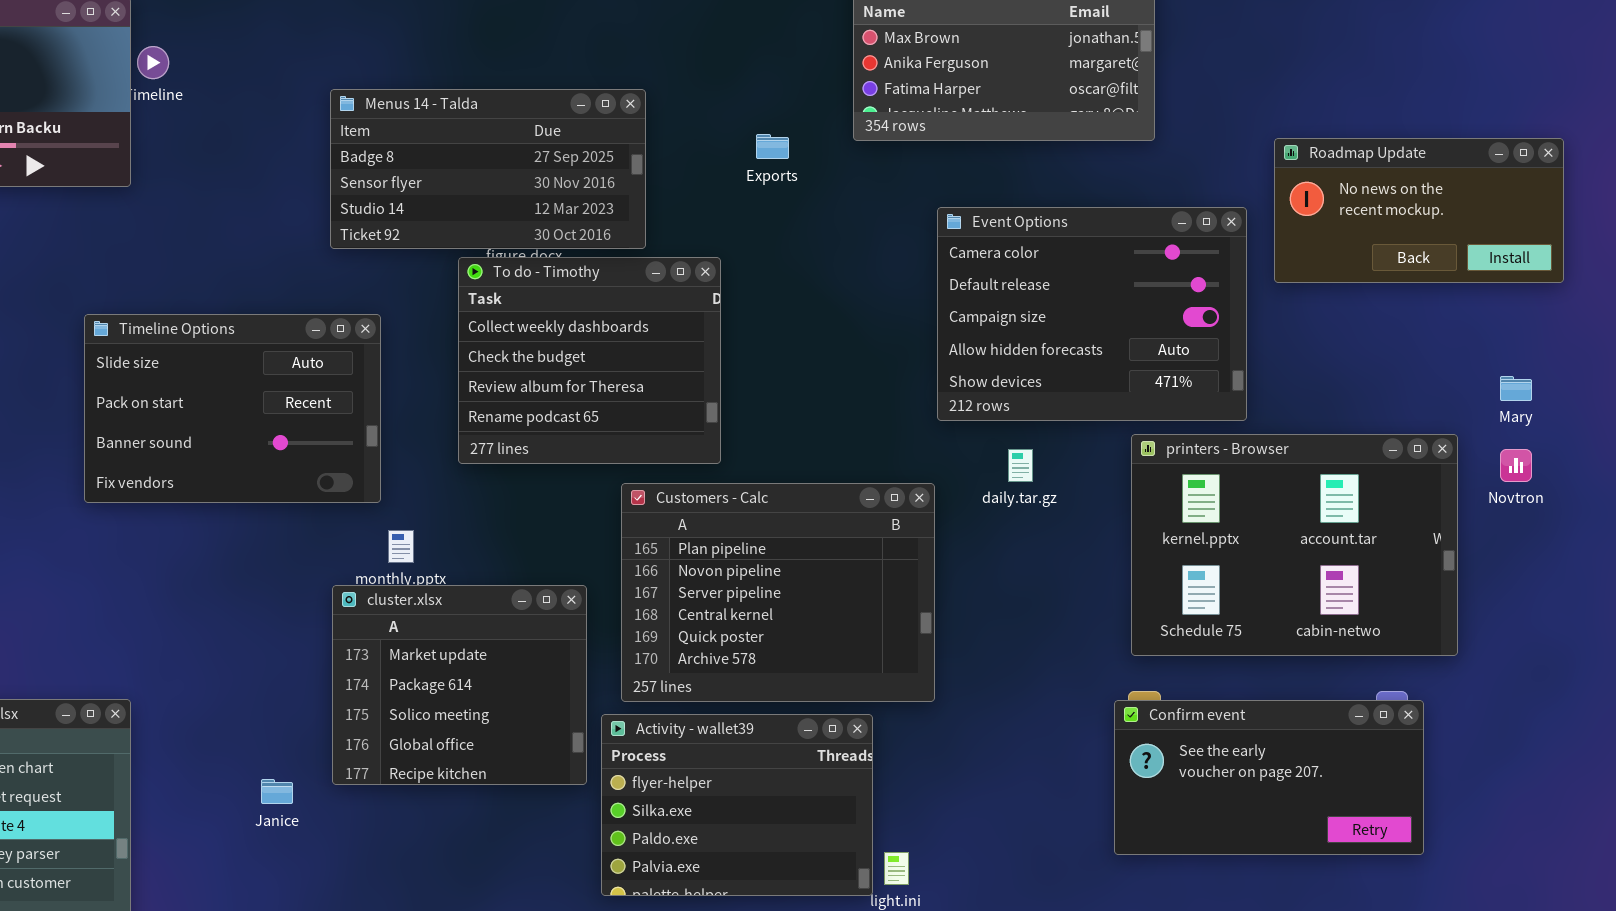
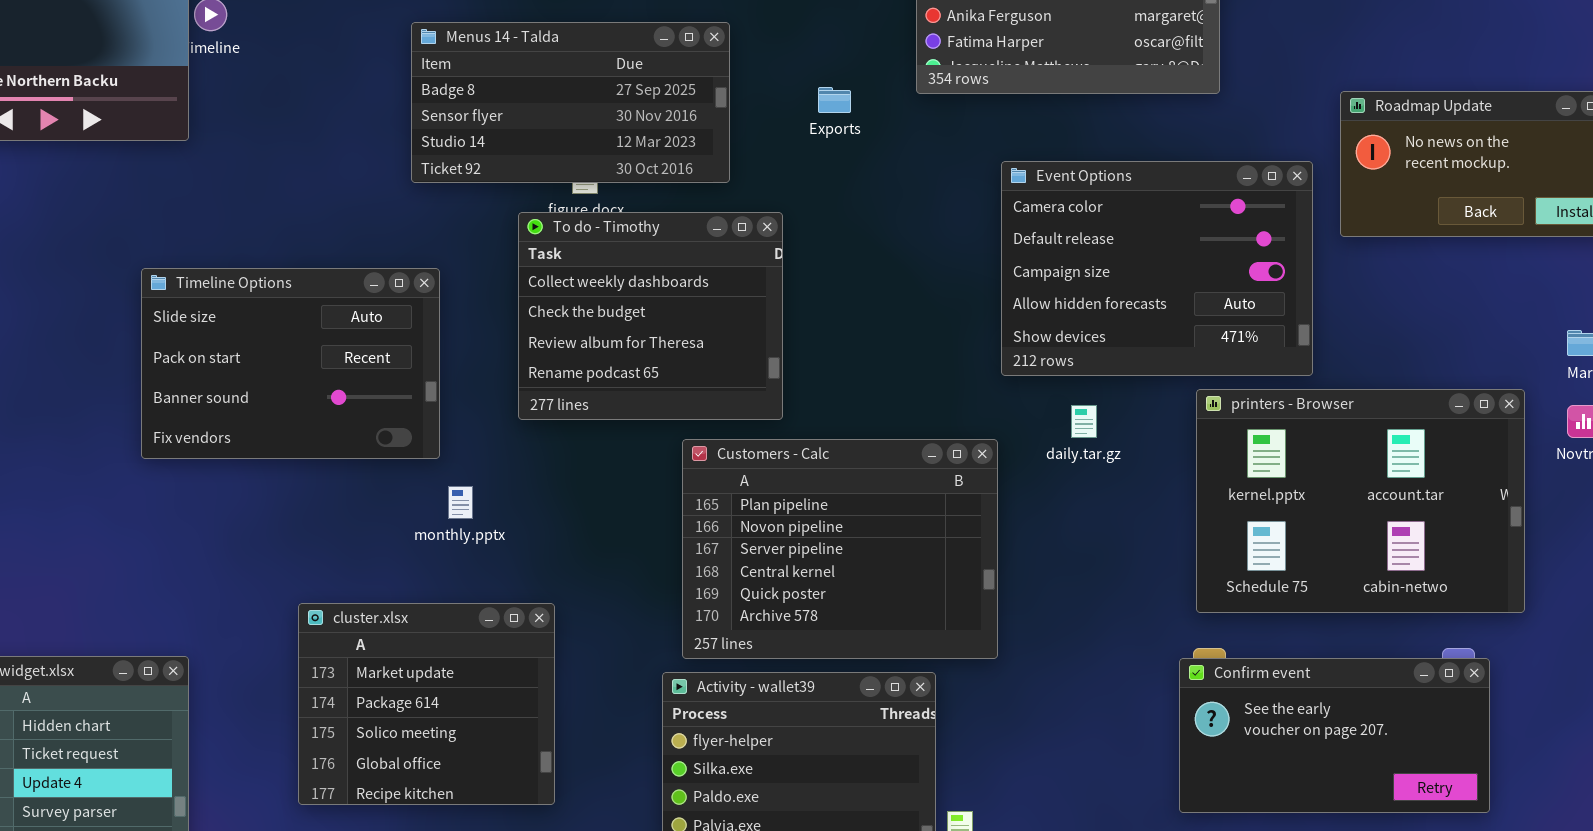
Menus 14 - Talda: [330,89,646,249] -> [411,22,730,183], moved
cluster.xlsx: [332,585,587,785] -> [298,603,555,805], moved

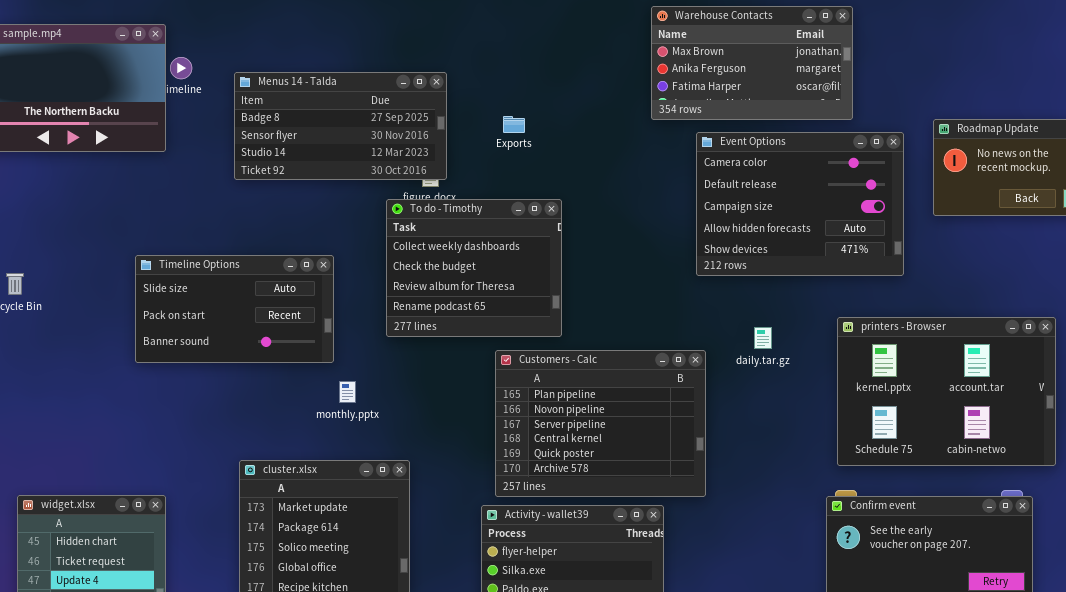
Menus 14 - Talda: [411,22,730,183] -> [234,72,447,180], moved
Exports: [818,87,851,113] -> [503,116,525,133], moved
Event Options: [1001,161,1313,376] -> [696,132,904,276], moved
Timeline Options: [141,268,440,459] -> [135,255,334,363], resized

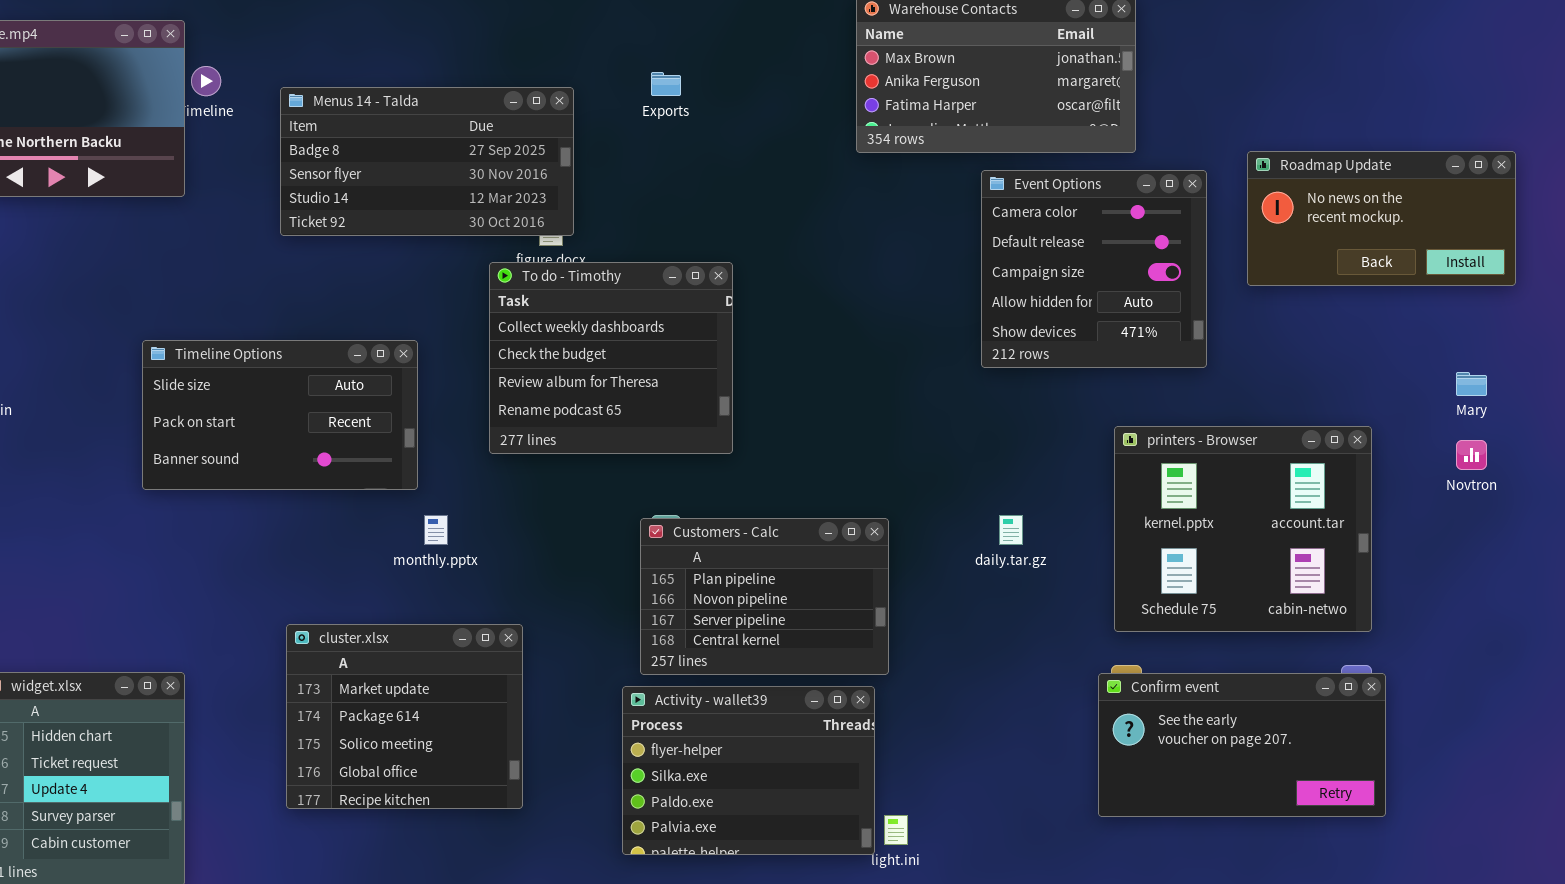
Exports: [503,116,525,133] -> [651,72,681,96], moved
Event Options: [696,132,904,276] -> [981,170,1207,368], resized
printers - Browser: [837,317,1056,466] -> [1114,426,1372,632], resized
daily.tar.gz: [754,327,772,349] -> [999,515,1023,545], moved
Customers - Calc: [495,350,706,497] -> [640,518,889,675], resized

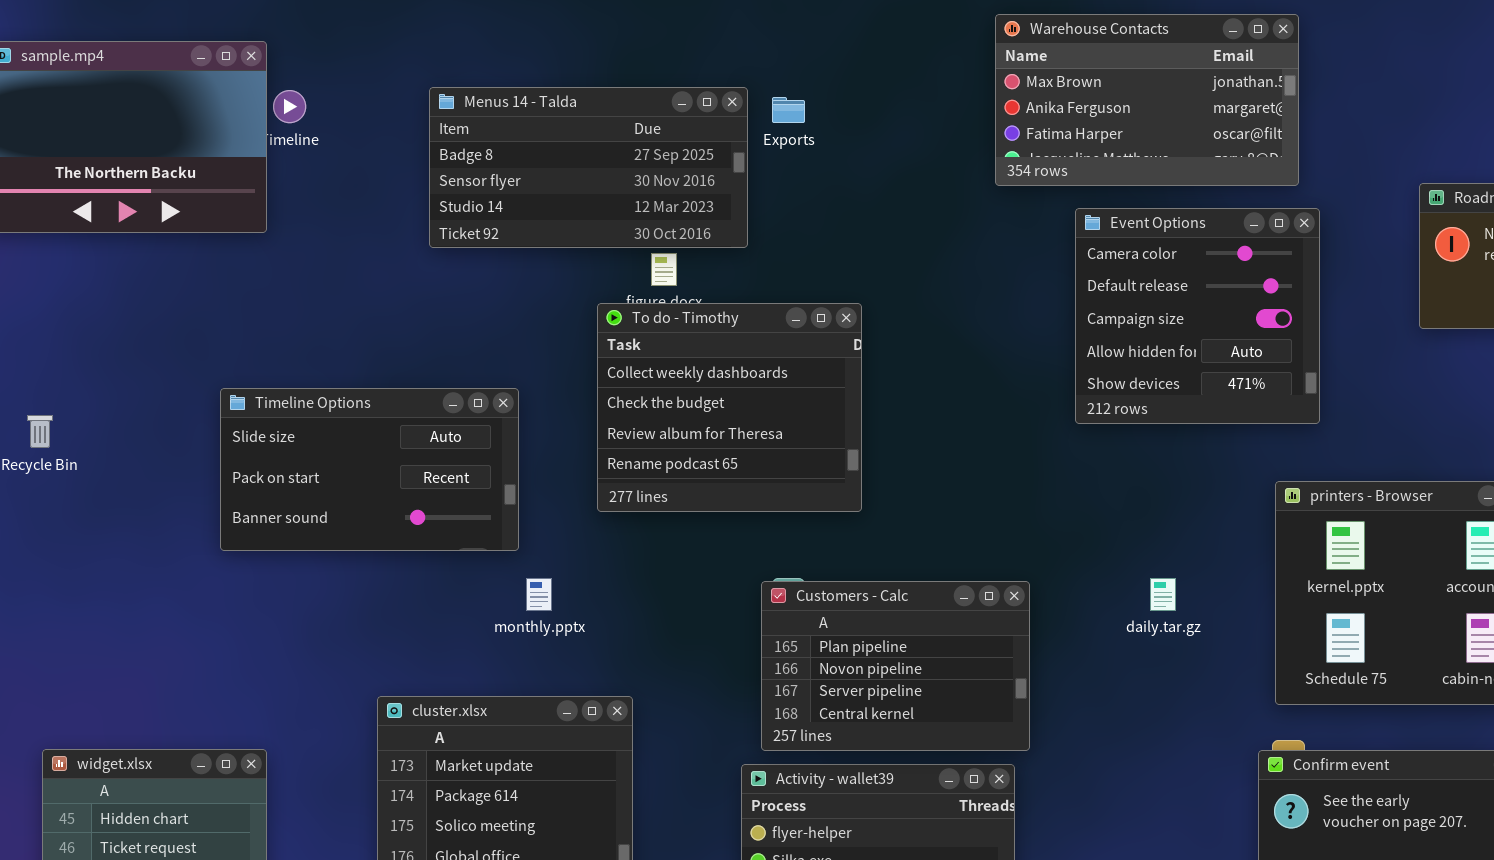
Menus 14 - Talda: [280,87,574,236] -> [429,87,748,248], moved
Event Options: [981,170,1207,368] -> [1075,208,1320,424], moved

